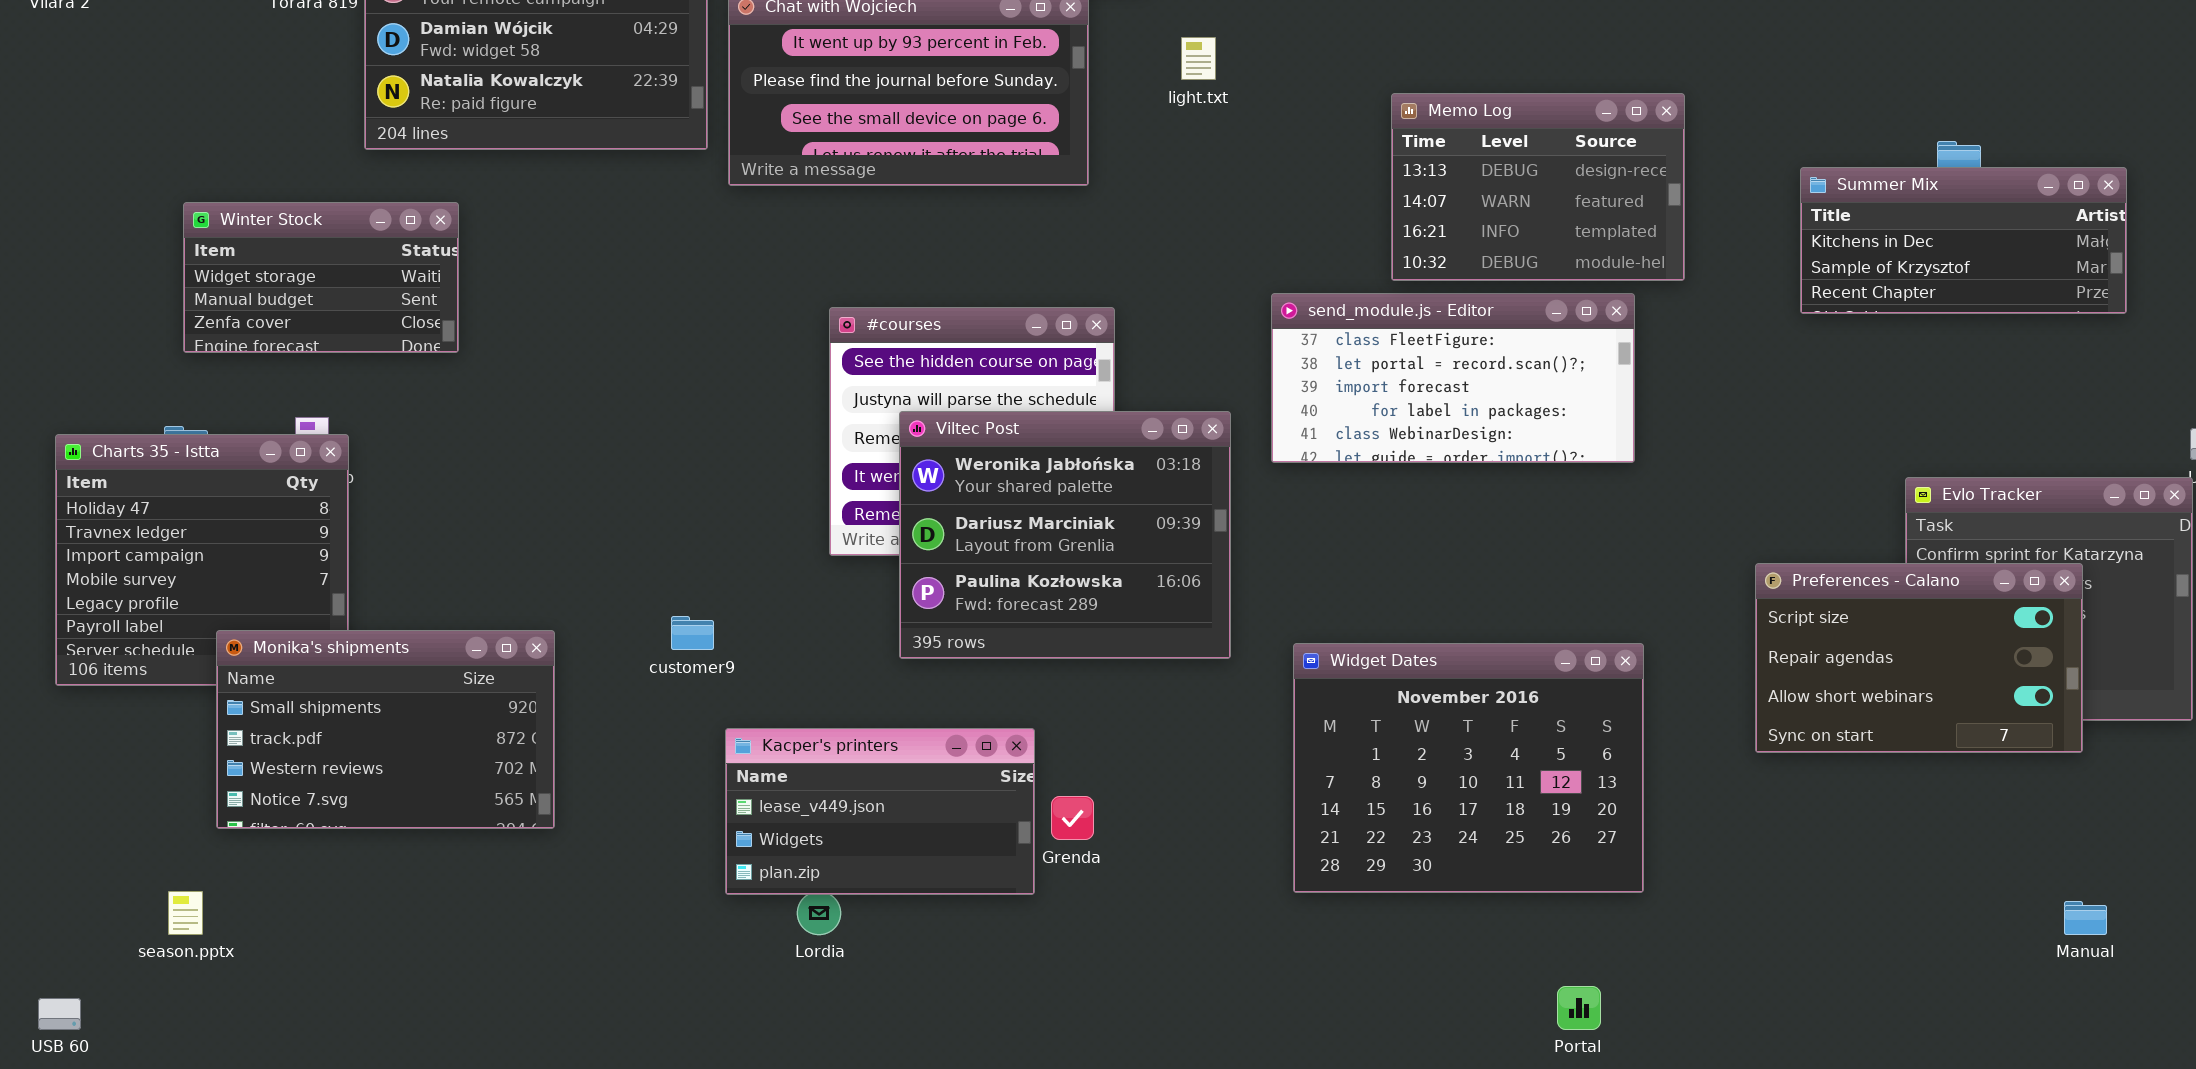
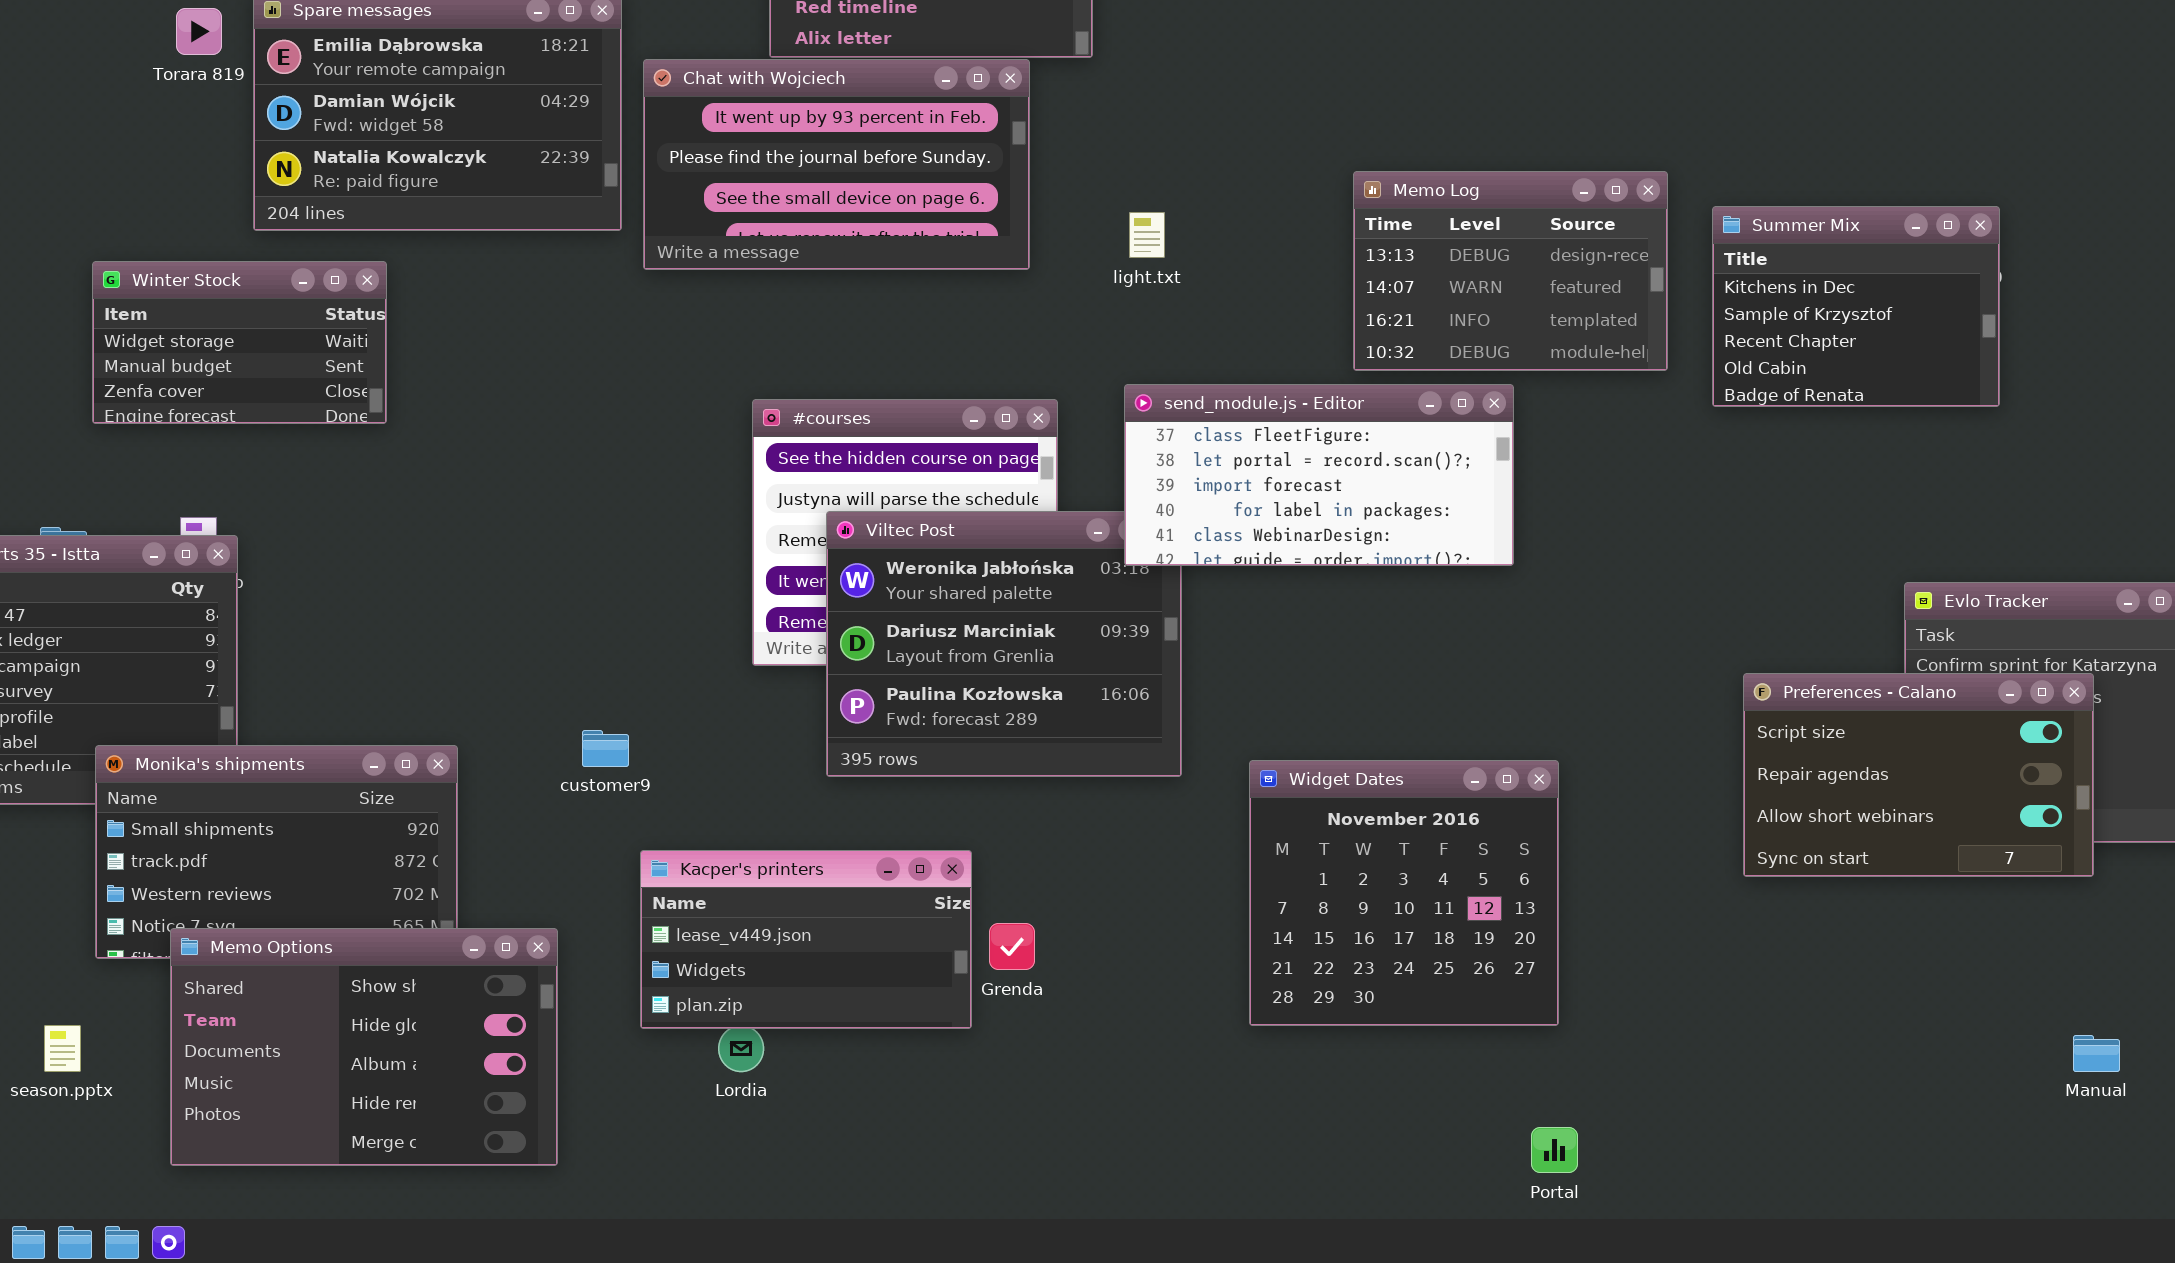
light.txt: [1181,37,1216,80] -> [1129,212,1165,258], moved
Summer Mix: [1800,167,2127,314] -> [1712,206,2000,407], moved, resized
Winter Stock: [183,202,459,353] -> [92,261,387,424], moved
send_module.js - Editor: [1271,293,1635,463] -> [1124,384,1514,566], moved
Widget Dates: [1293,643,1644,893] -> [1249,760,1559,1026], resized
Memo Options: none -> [170,928,558,1166], opened

